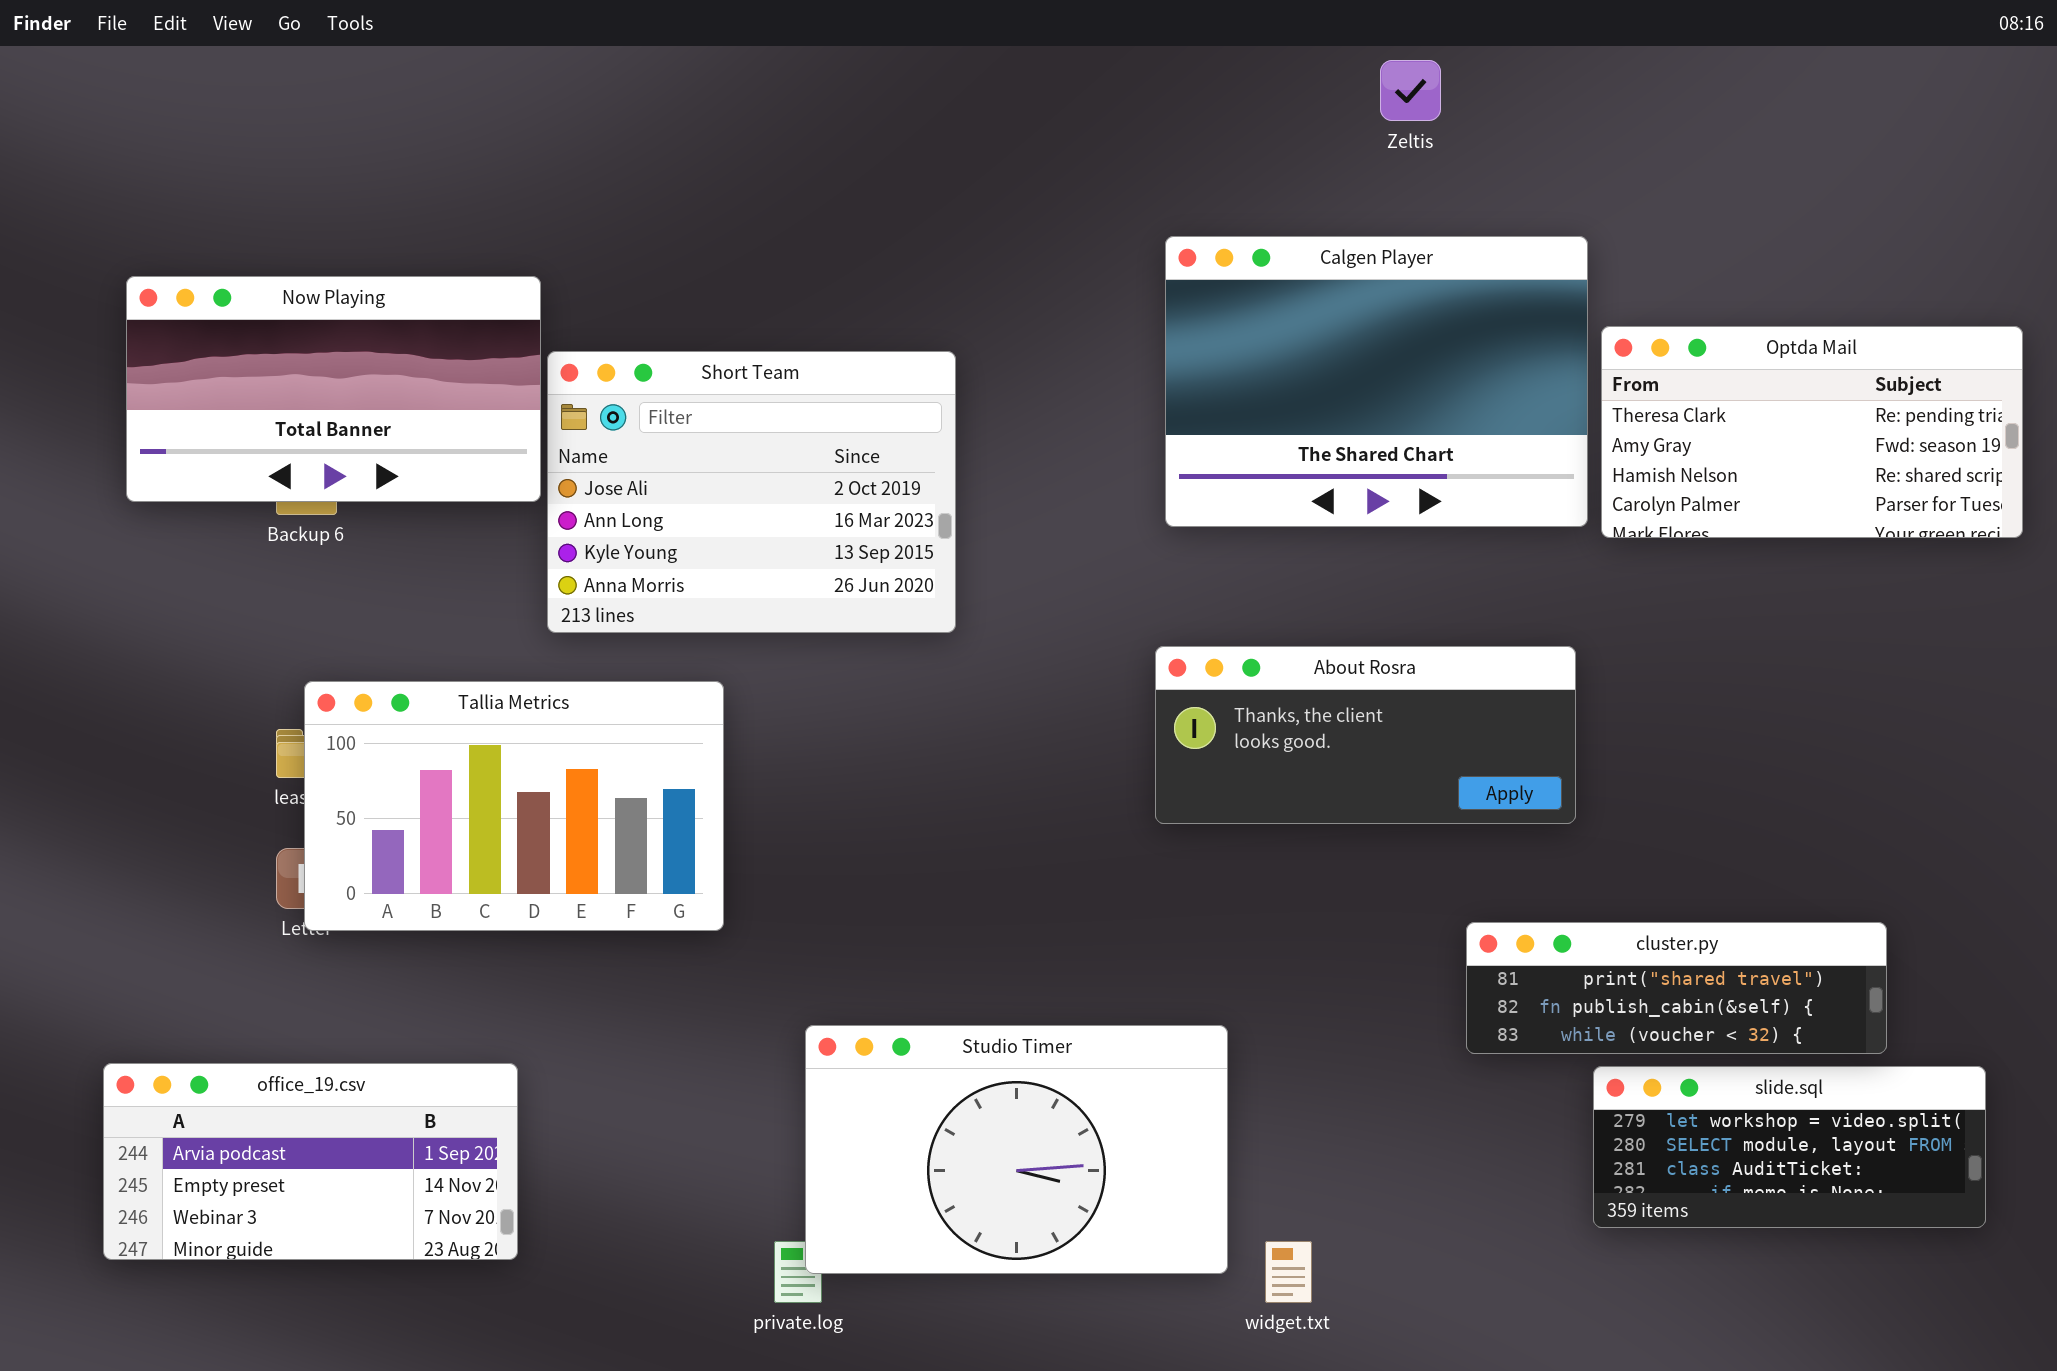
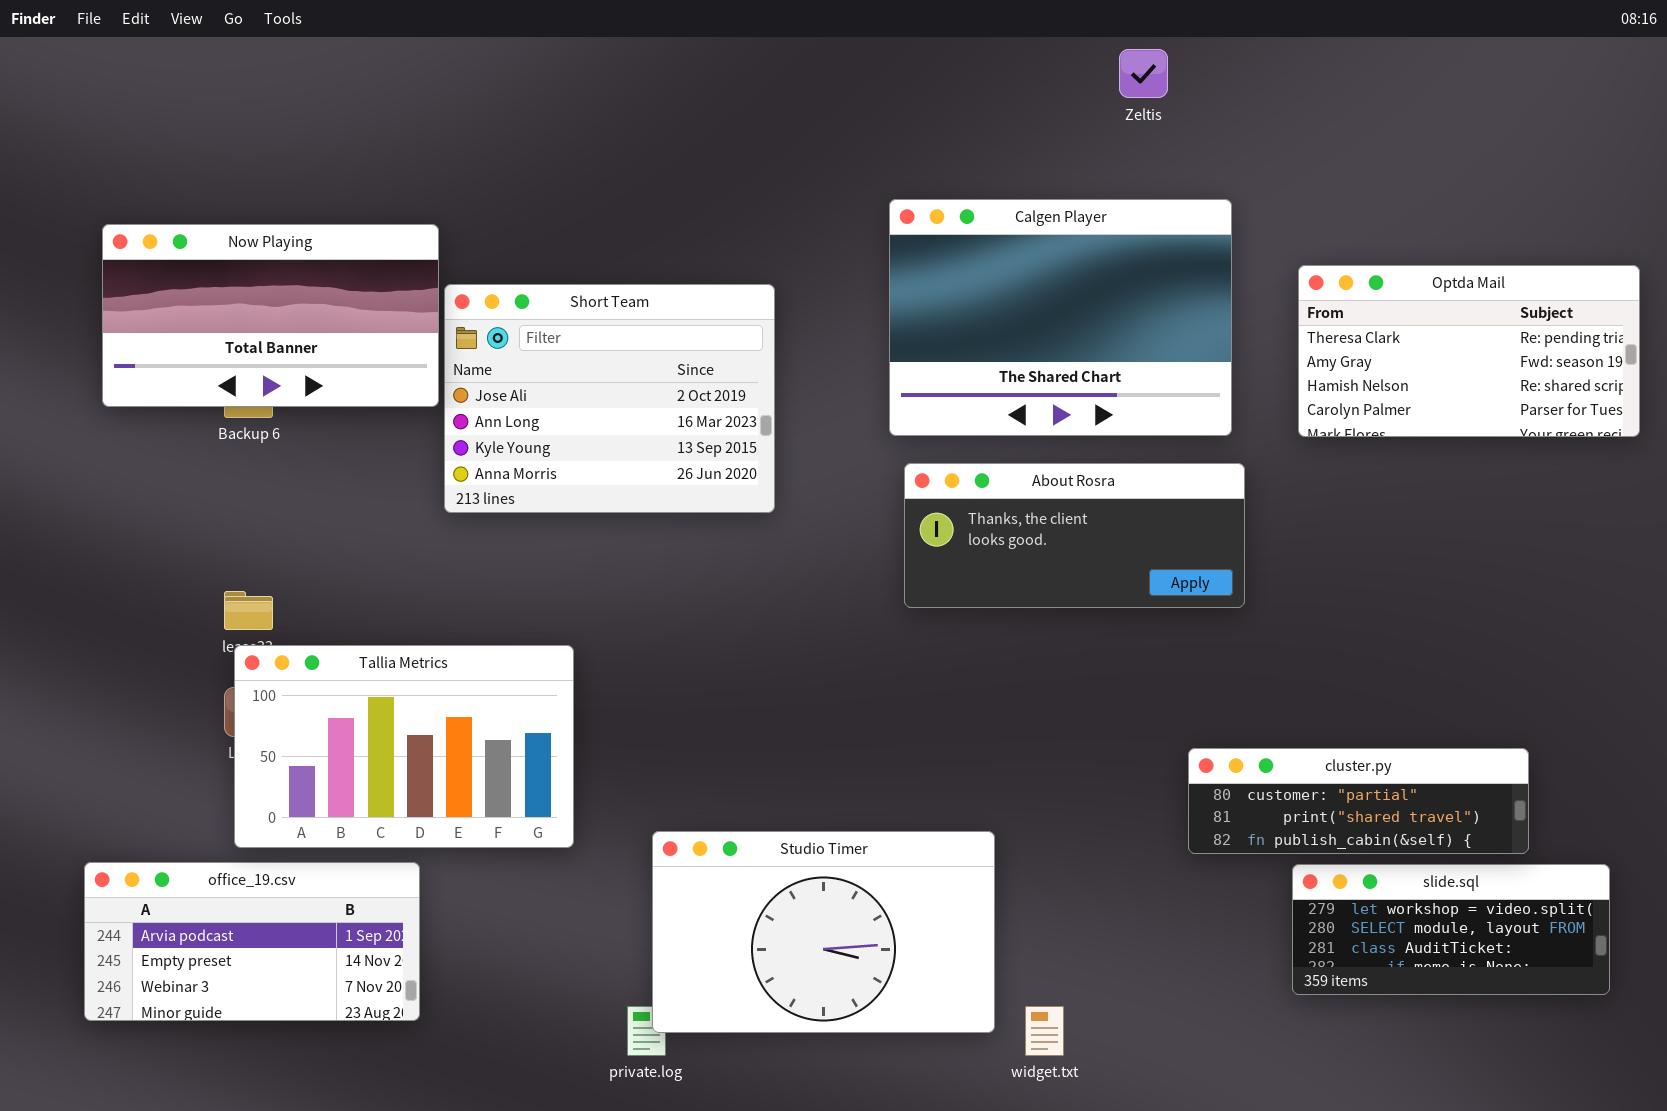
Calgen Player: [1165,236,1588,527] -> [889,199,1232,436], moved
About Rosra: [1155,646,1576,824] -> [904,463,1245,608], moved
Tallia Metrics: [304,681,724,931] -> [234,645,574,848], moved
cluster.py: [1466,922,1887,1054] -> [1188,748,1529,854], scrolled up 1 row

